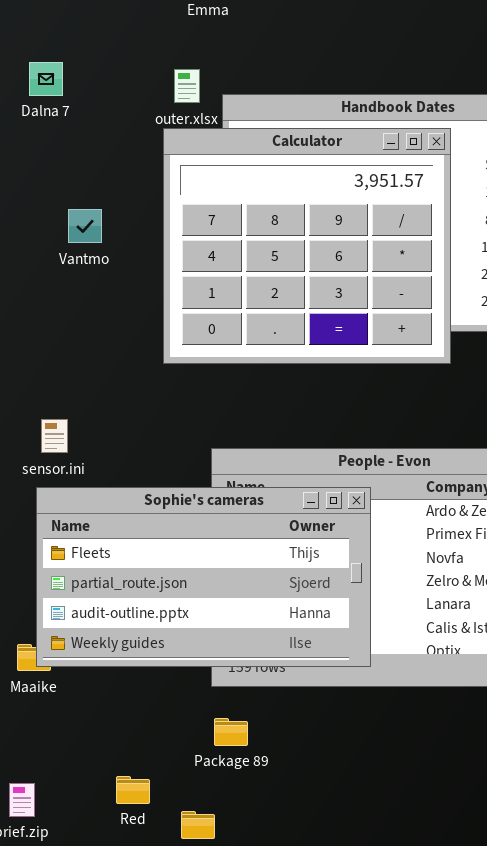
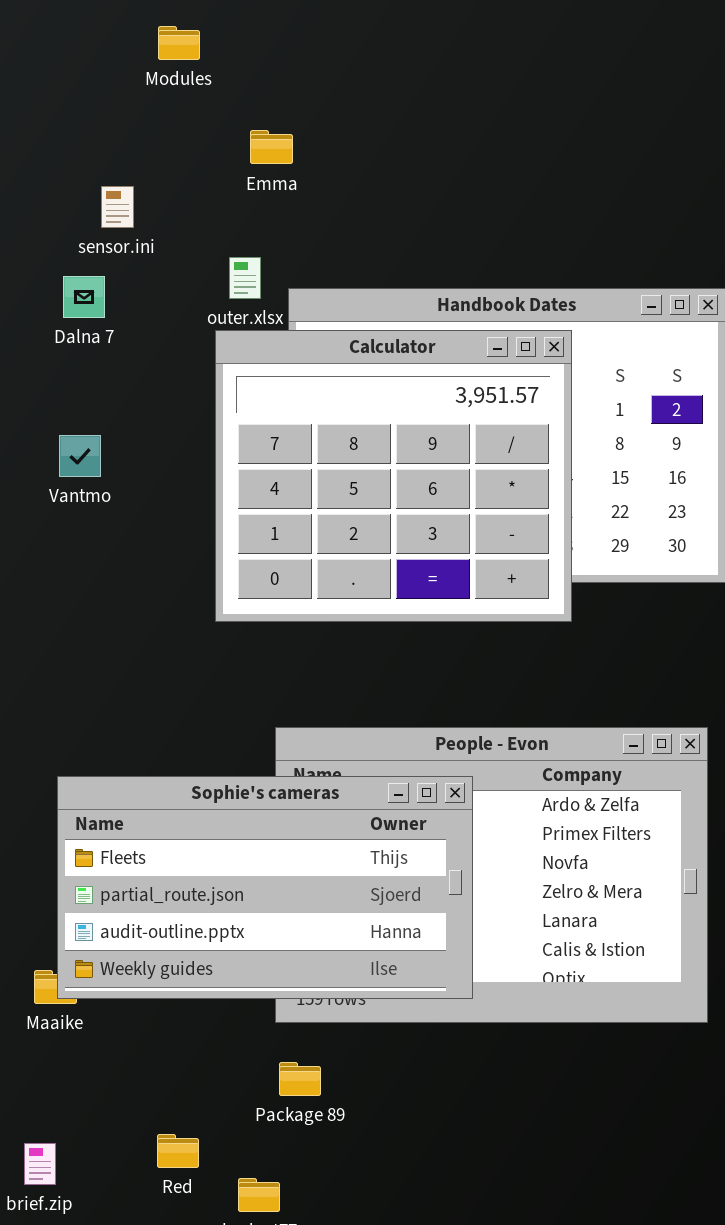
Dalna 7: [29,62,63,96] -> [63,276,105,318], moved
Vantmo: [68,209,102,243] -> [59,435,101,477], moved
sensor.ini: [41,419,68,453] -> [101,186,134,228], moved

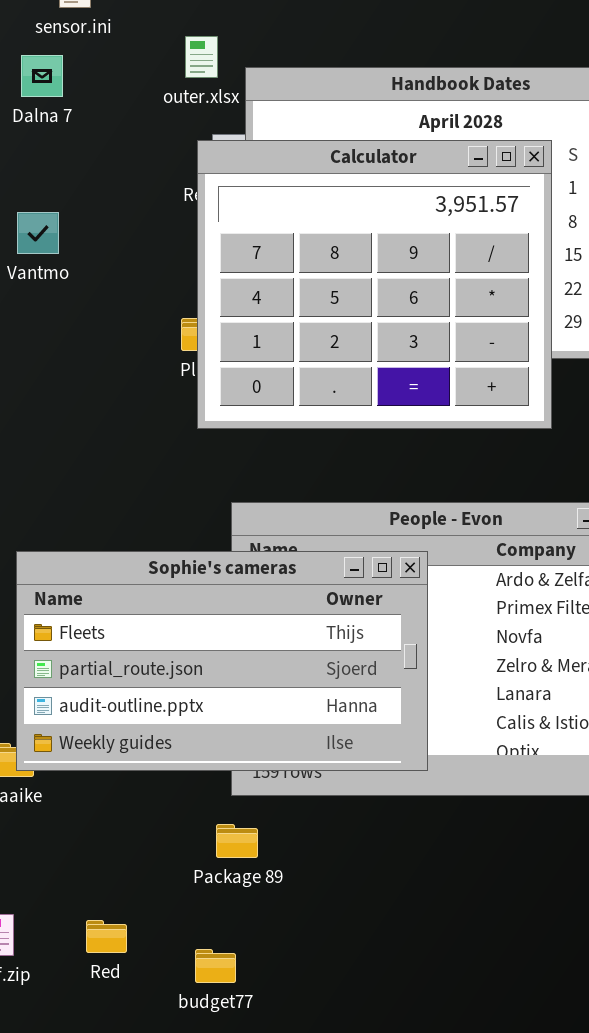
Calculator: [215,330,572,622] -> [197,140,552,429], moved
Package 89: [279,1062,321,1096] -> [216,824,258,858], moved
Red: [157,1134,199,1168] -> [86,920,127,953], moved

